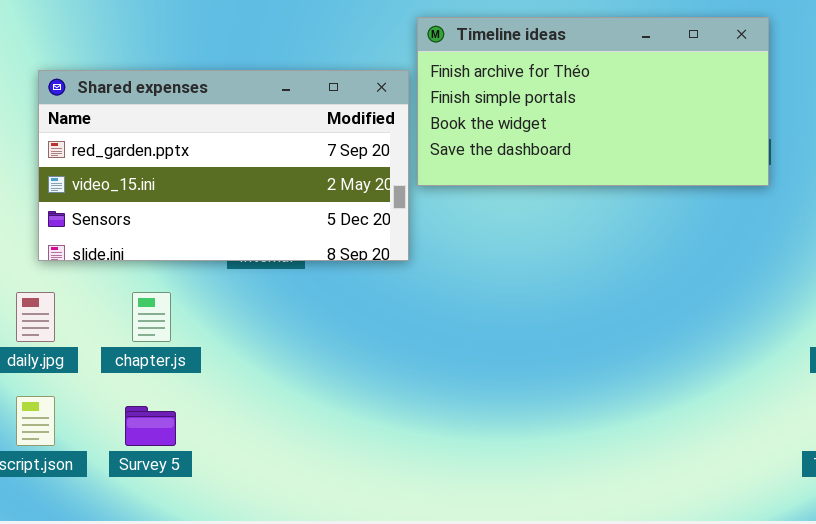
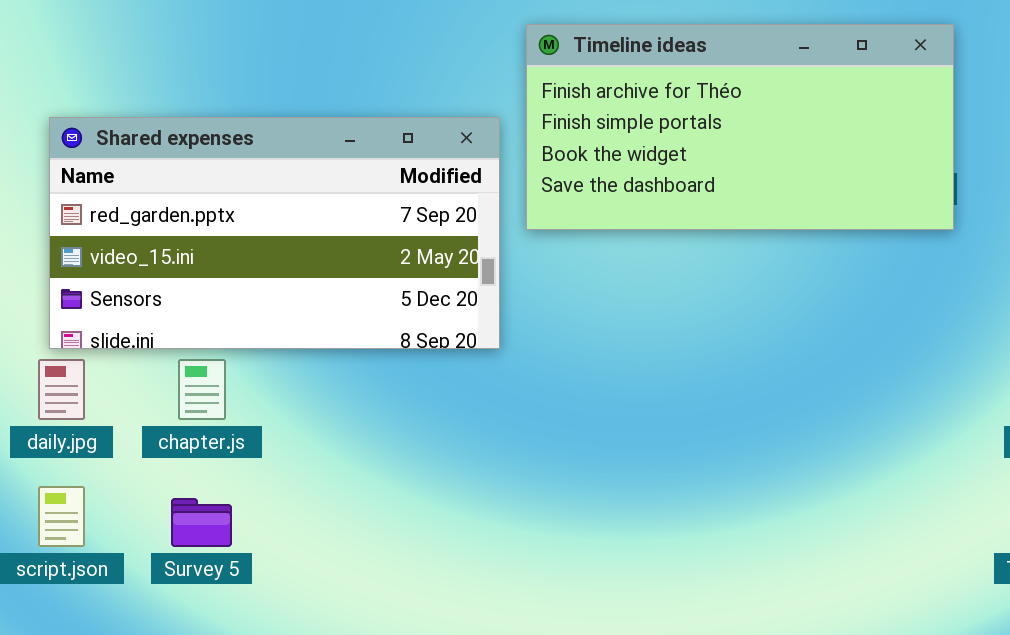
Shared expenses: [38,70,409,261] -> [49,117,500,349], moved

